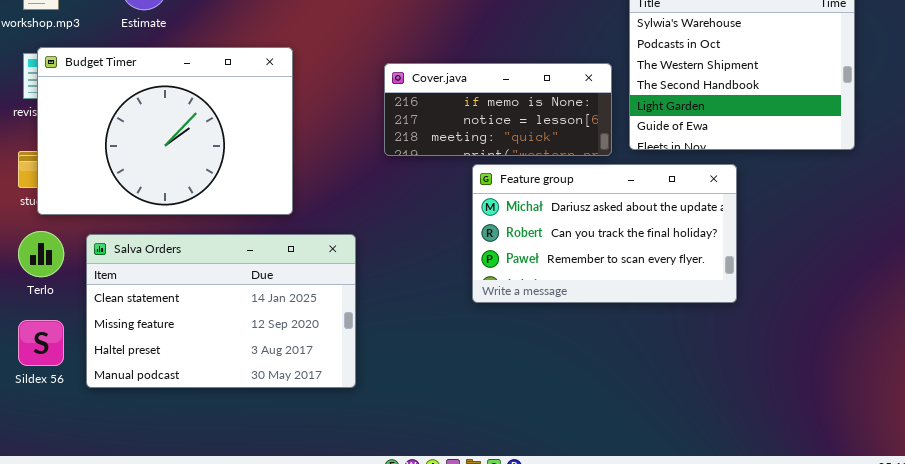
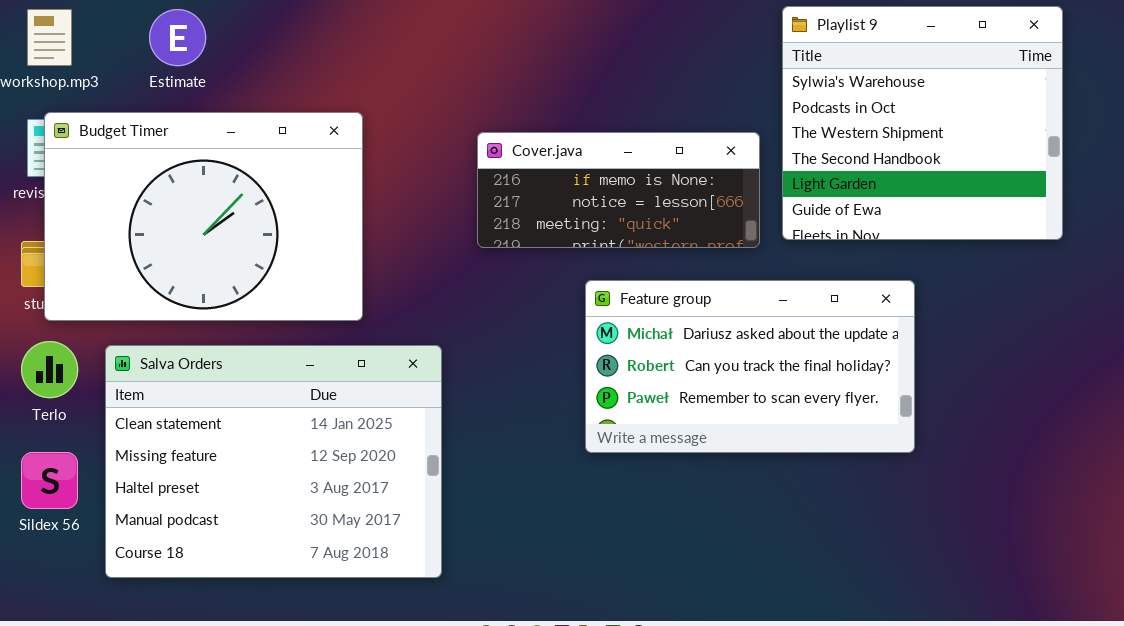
Feature group: [472,164,737,303] -> [585,280,915,453], moved
Salva Orders: [86,234,356,388] -> [105,345,442,578], resized

